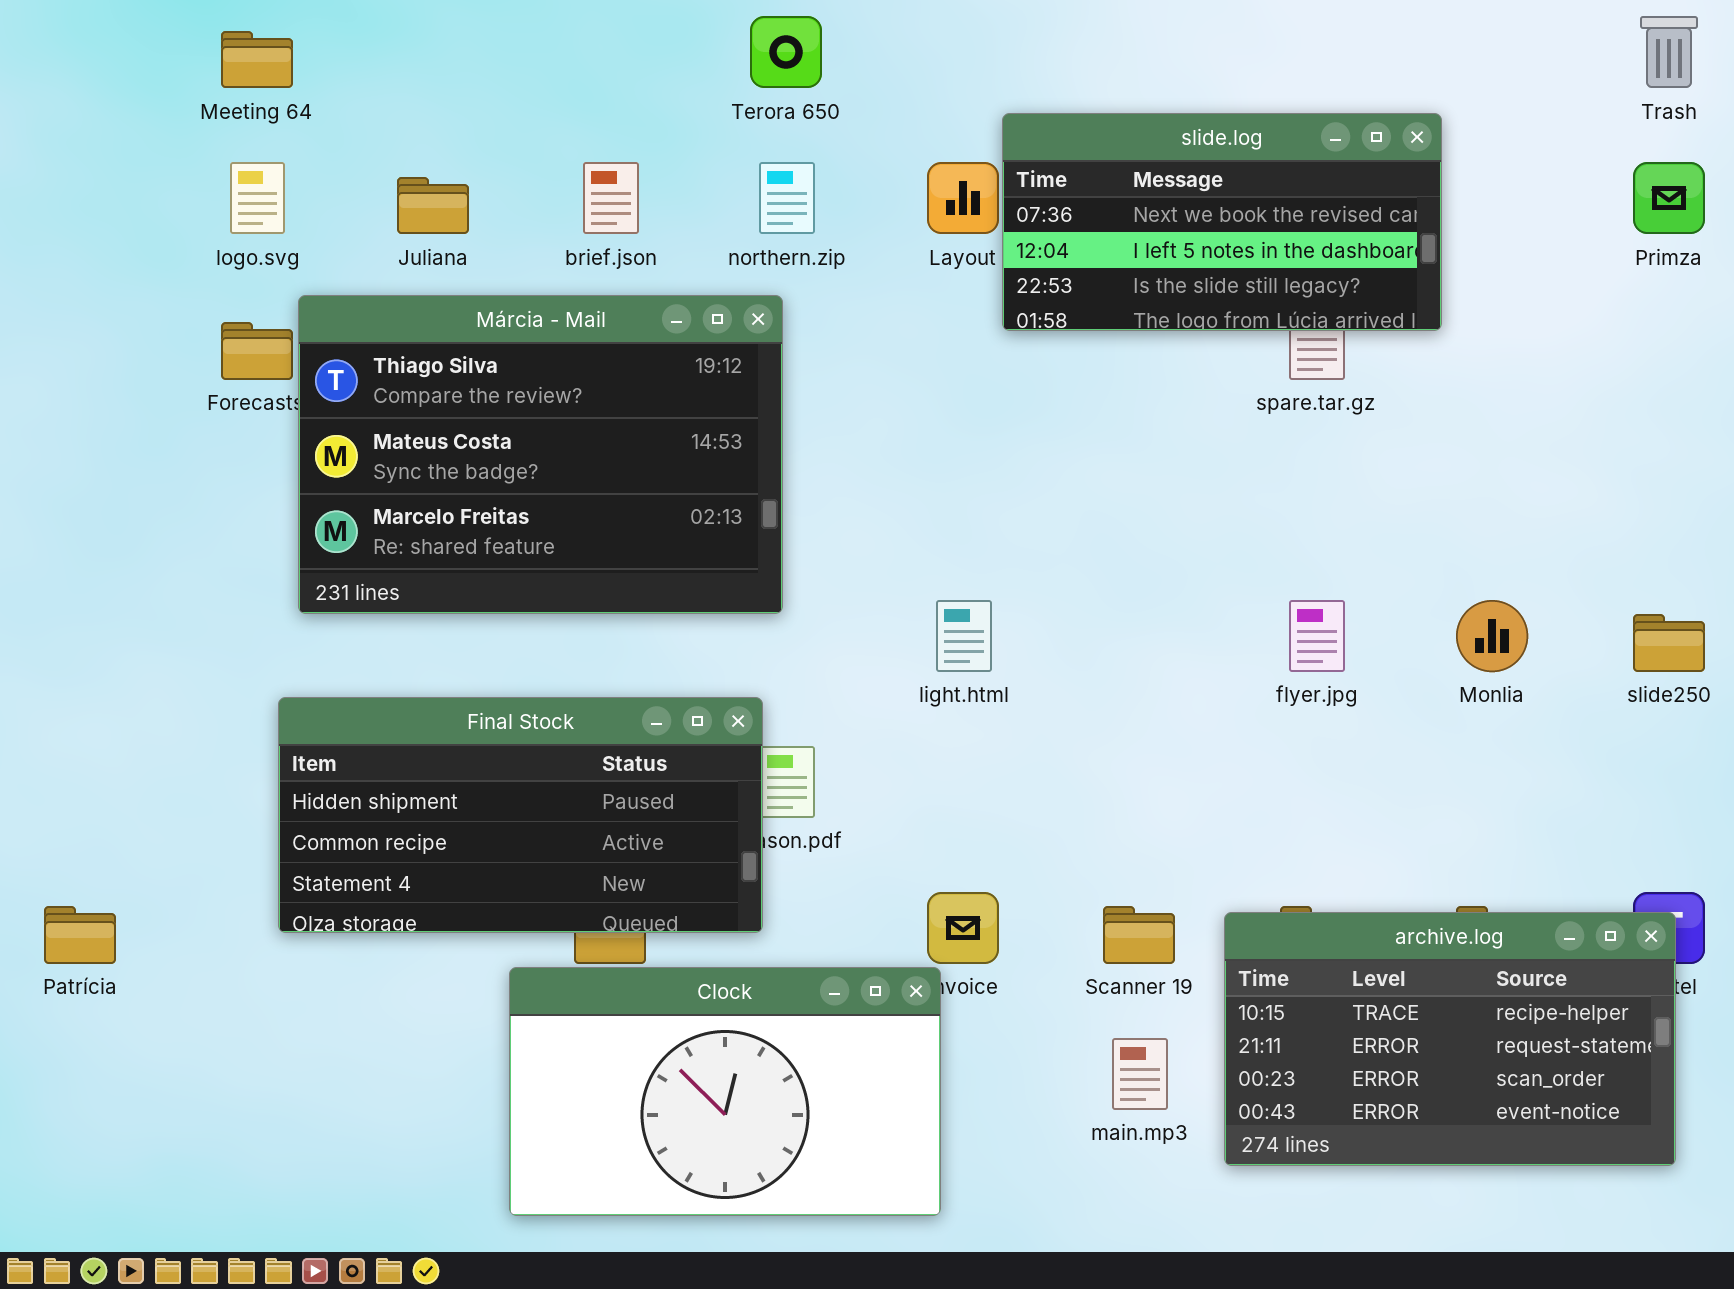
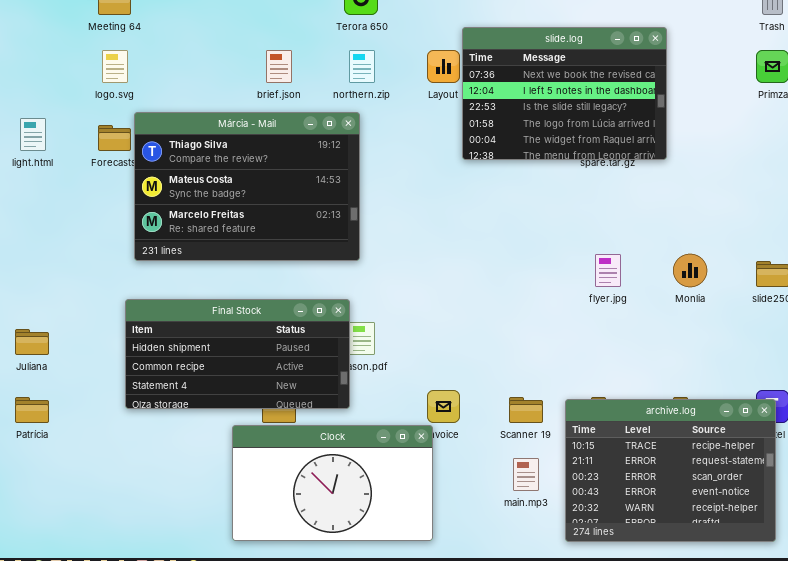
slide.log: [1002,113,1442,331] -> [462,27,667,160], resized
Juliana: [397,177,469,234] -> [15,329,49,355], moved
light.html: [936,600,992,672] -> [20,118,46,151], moved
archive.log: [1224,912,1676,1166] -> [565,399,776,542], resized

